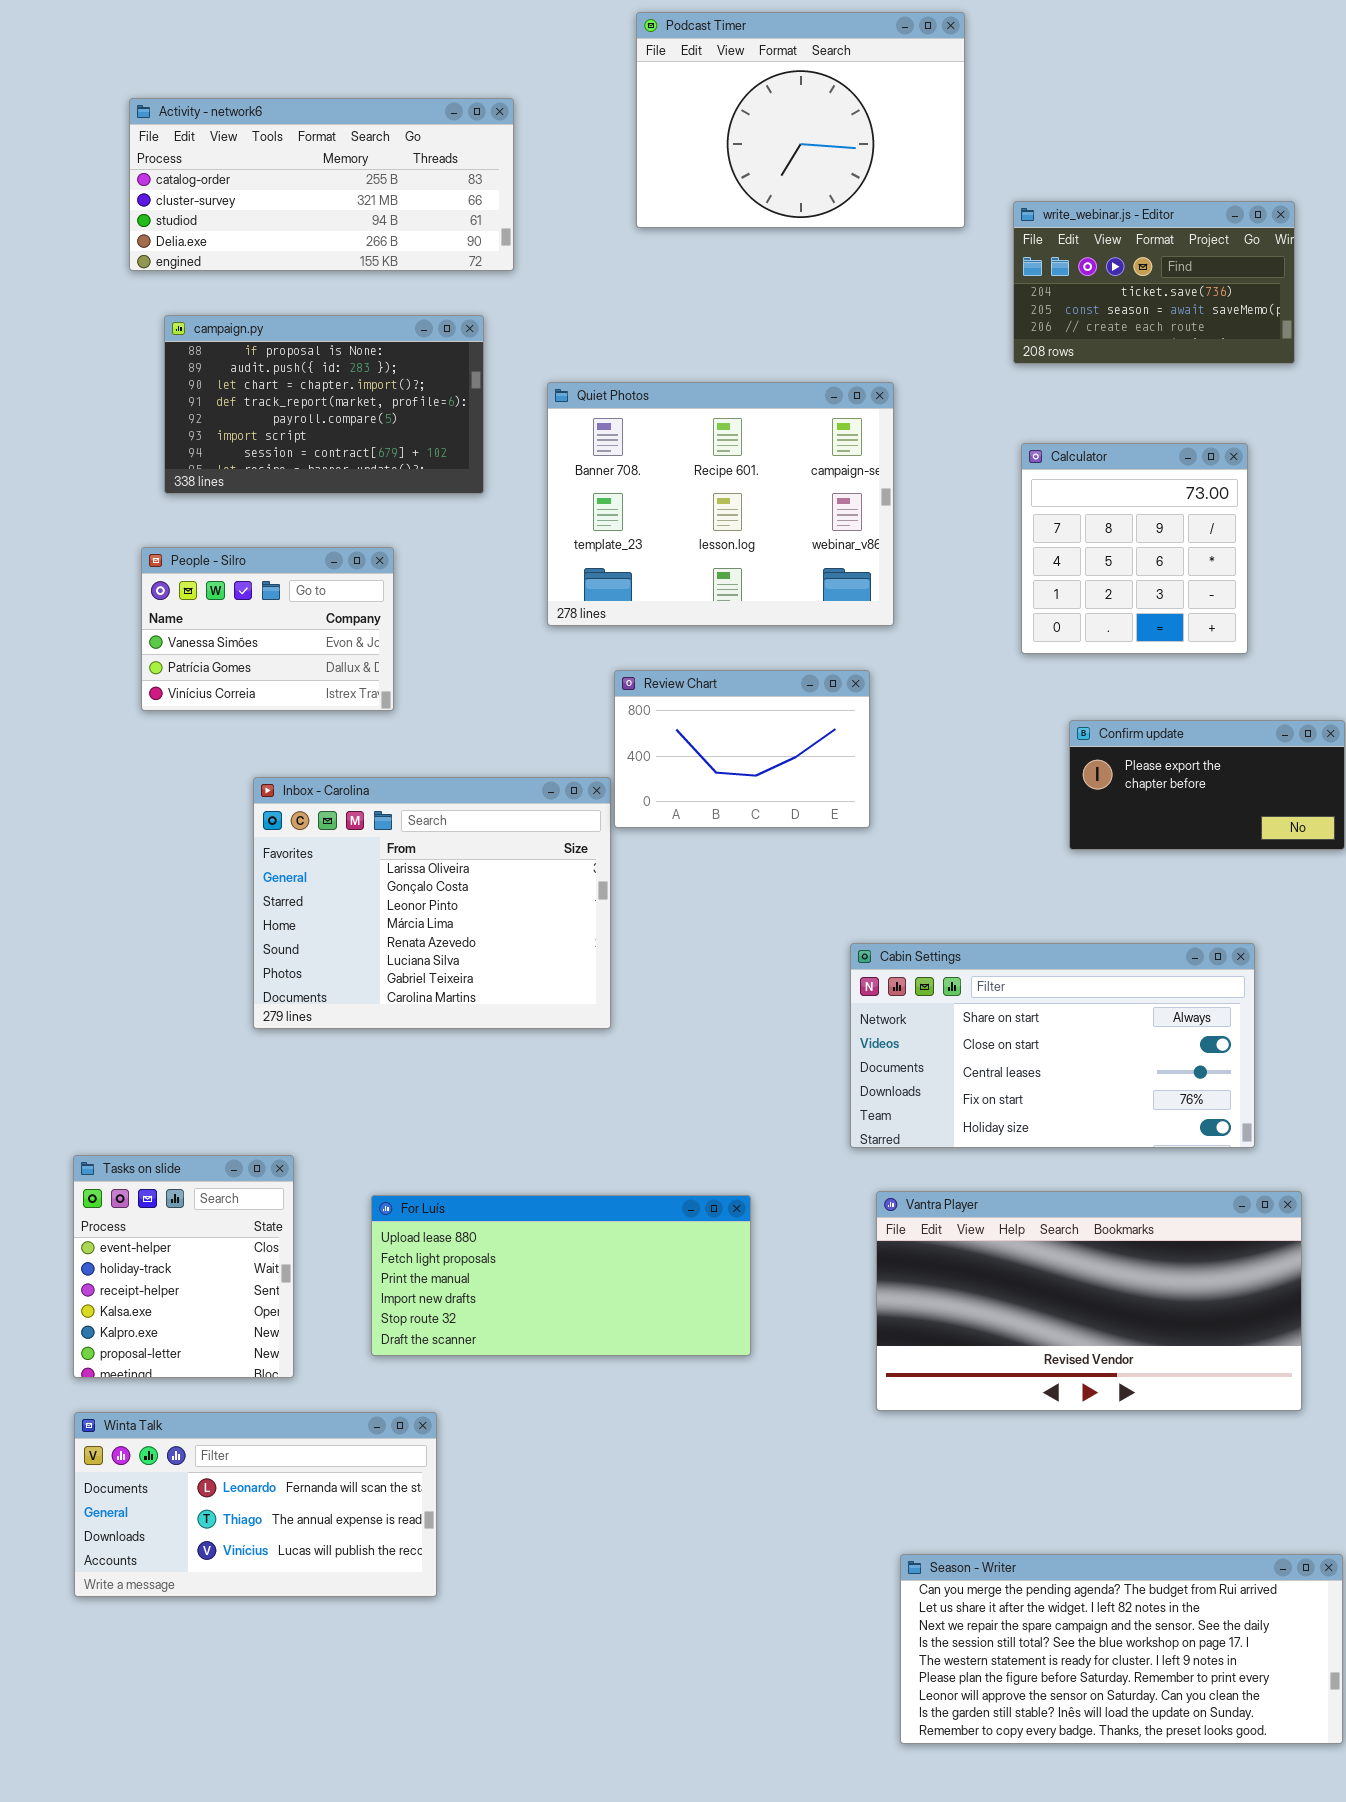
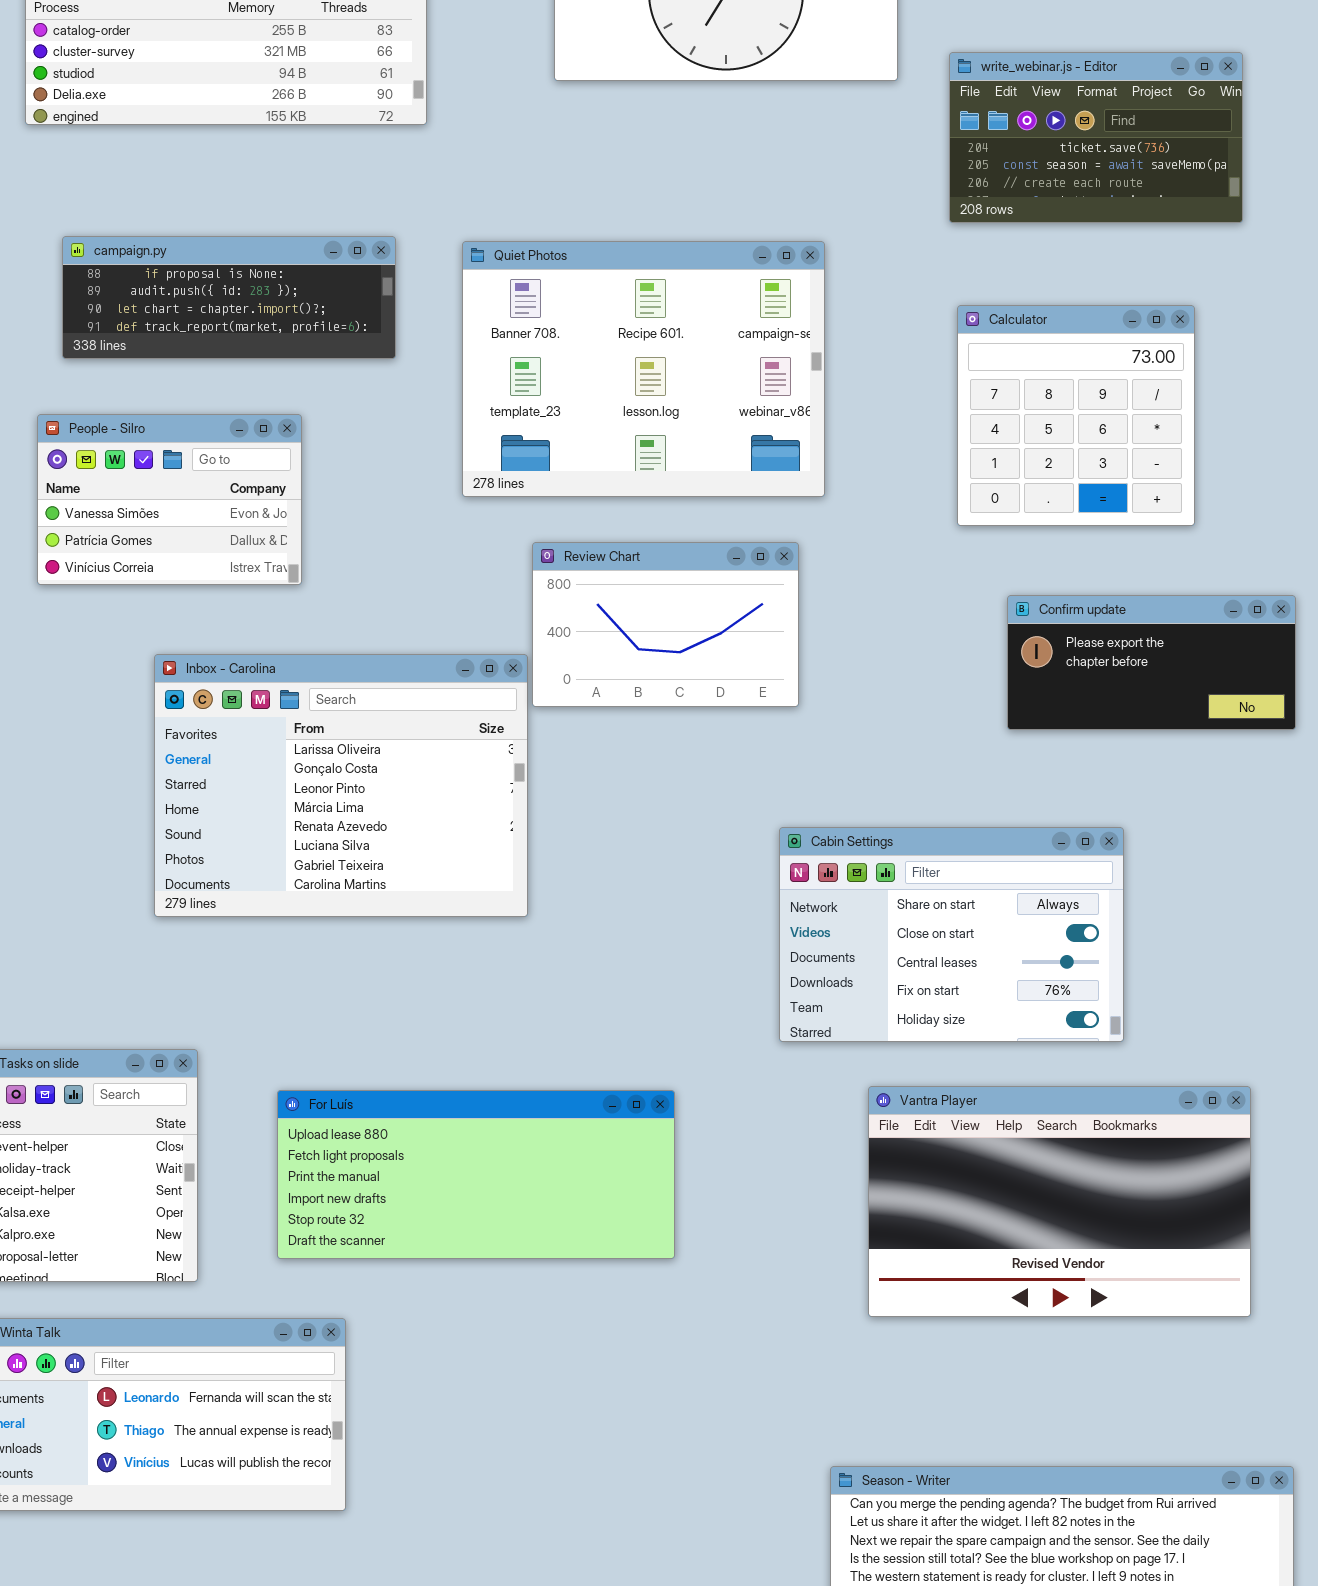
campaign.py: [164,315,484,494] -> [62,236,396,359], resized
Cabin Settings: [850,943,1255,1148] -> [779,827,1124,1042], resized
Vantra Player: [876,1191,1302,1411] -> [868,1086,1251,1317], resized

